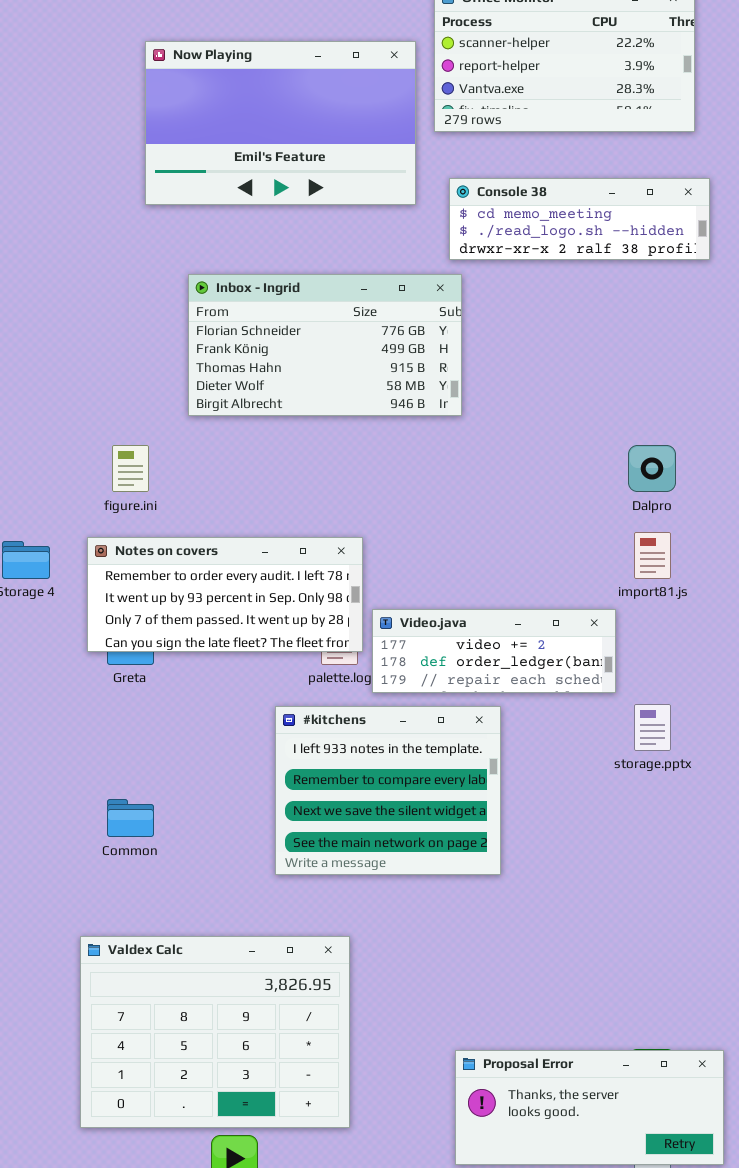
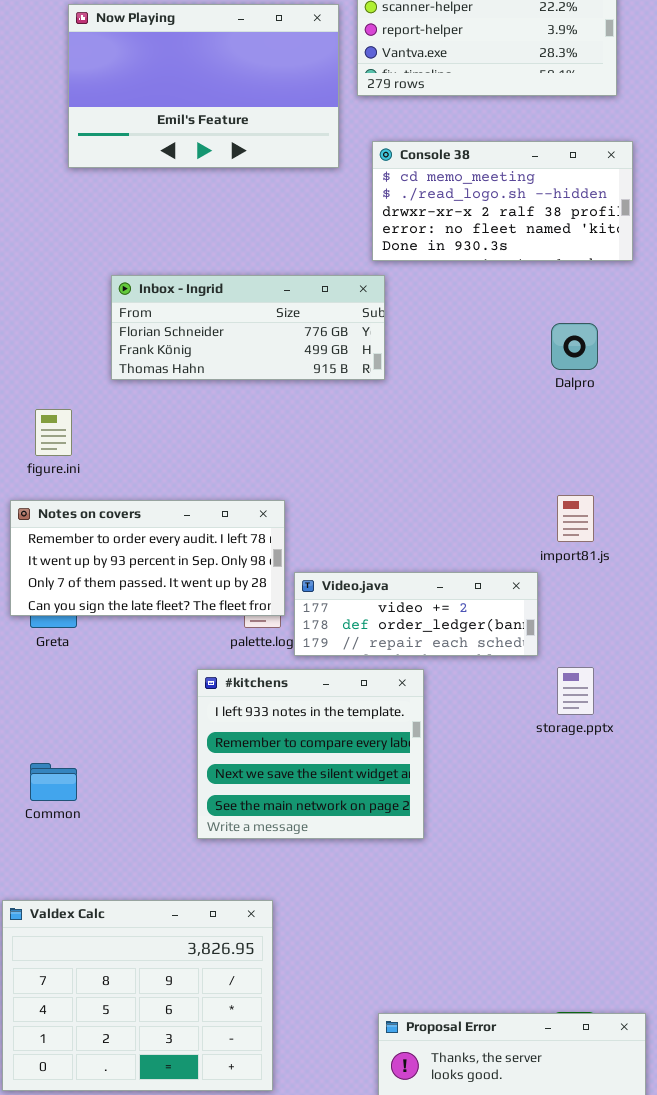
Console 38: [449,178,710,260] -> [372,141,633,261], resized
Inbox - Ingrid: [188,274,462,416] -> [111,275,385,380], resized
Dalpro: [628,445,676,492] -> [551,323,598,370], moved

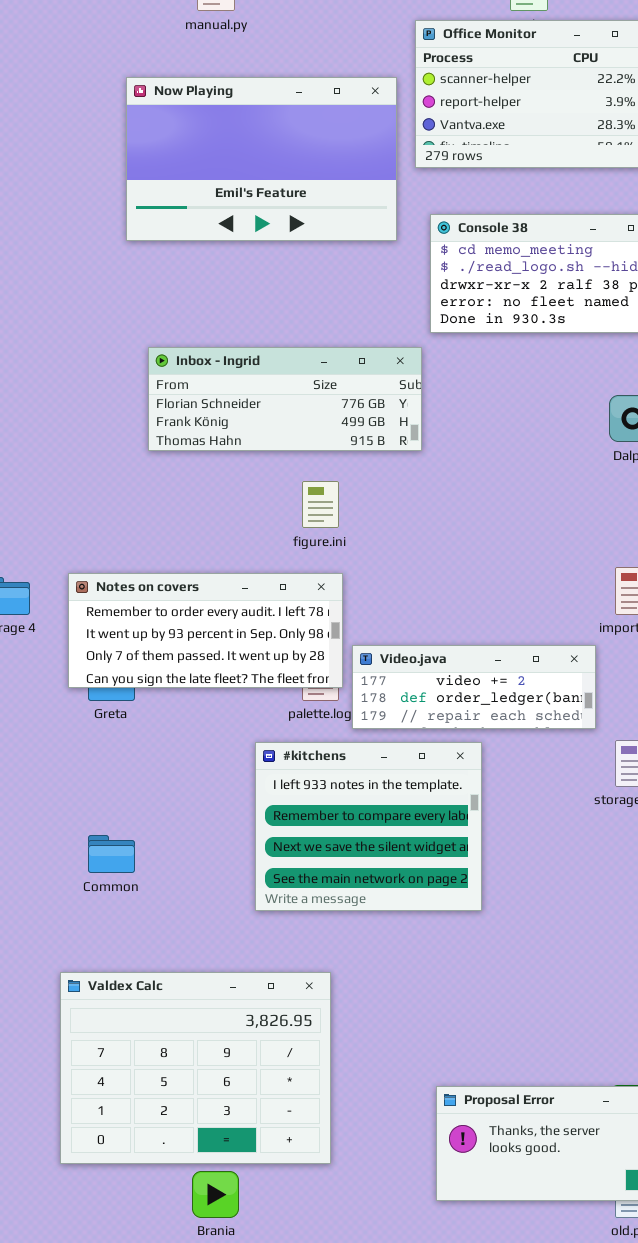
Inbox - Ingrid: [111,275,385,380] -> [148,347,422,451], moved
figure.ini: [35,409,72,456] -> [302,481,339,528], moved

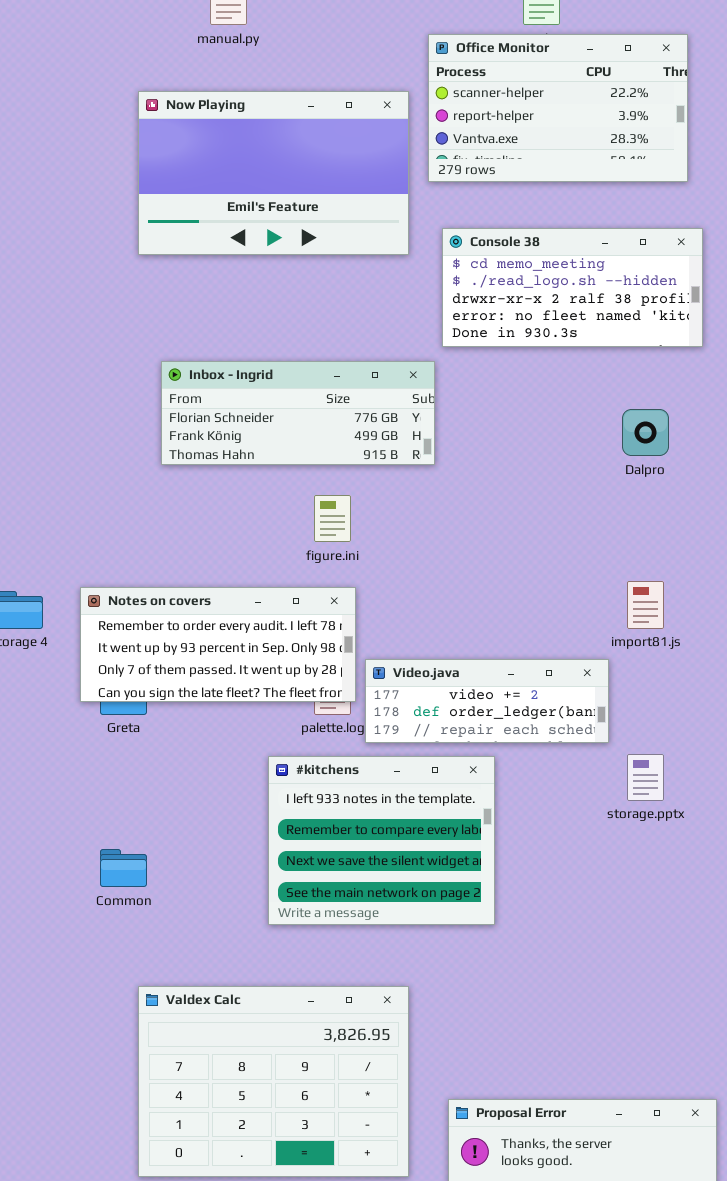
Valdex Calc: [60,972,331,1164] -> [138,986,409,1177], moved

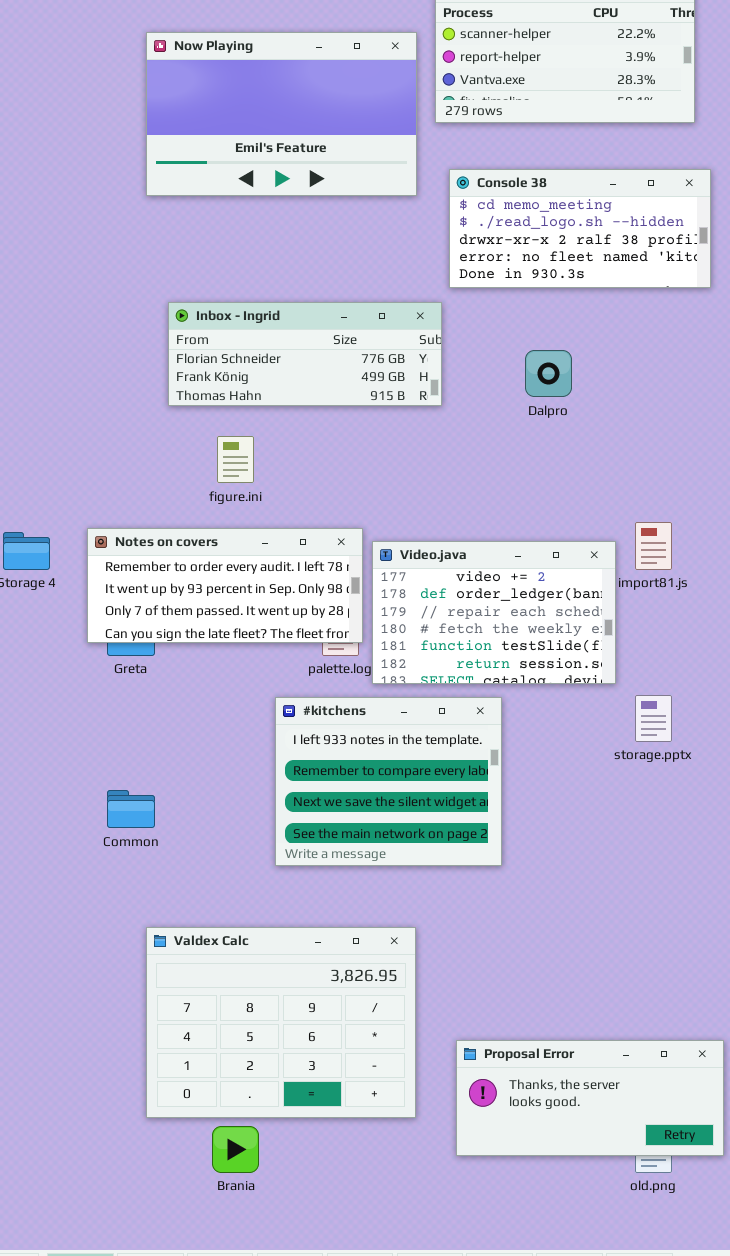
Dalpro: [622,409,669,456] -> [525,350,572,397], moved
figure.ini: [314,495,351,542] -> [217,436,254,483], moved
Video.java: [365,659,609,743] -> [372,541,616,684], resized

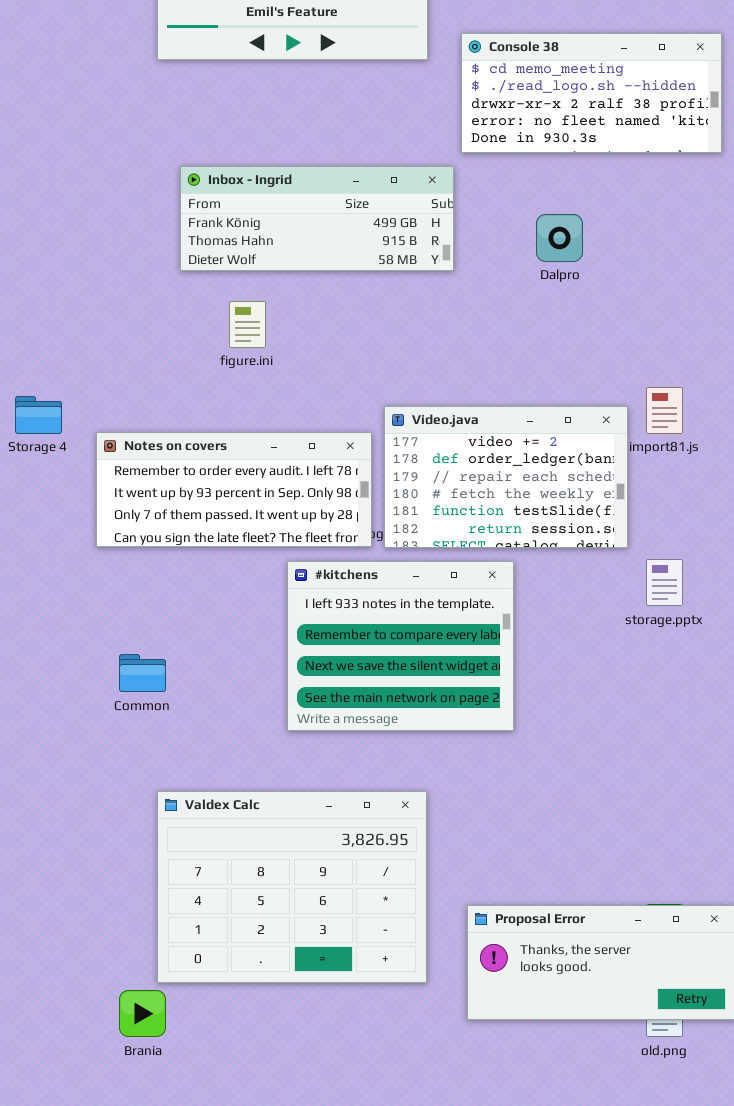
Inbox - Ingrid: [168,302,442,406] -> [180,166,454,271], scrolled down 1 row
Notes on covers: [87,528,363,643] -> [96,432,372,547], moved
Brania: [212,1126,259,1173] -> [119,990,166,1037], moved

